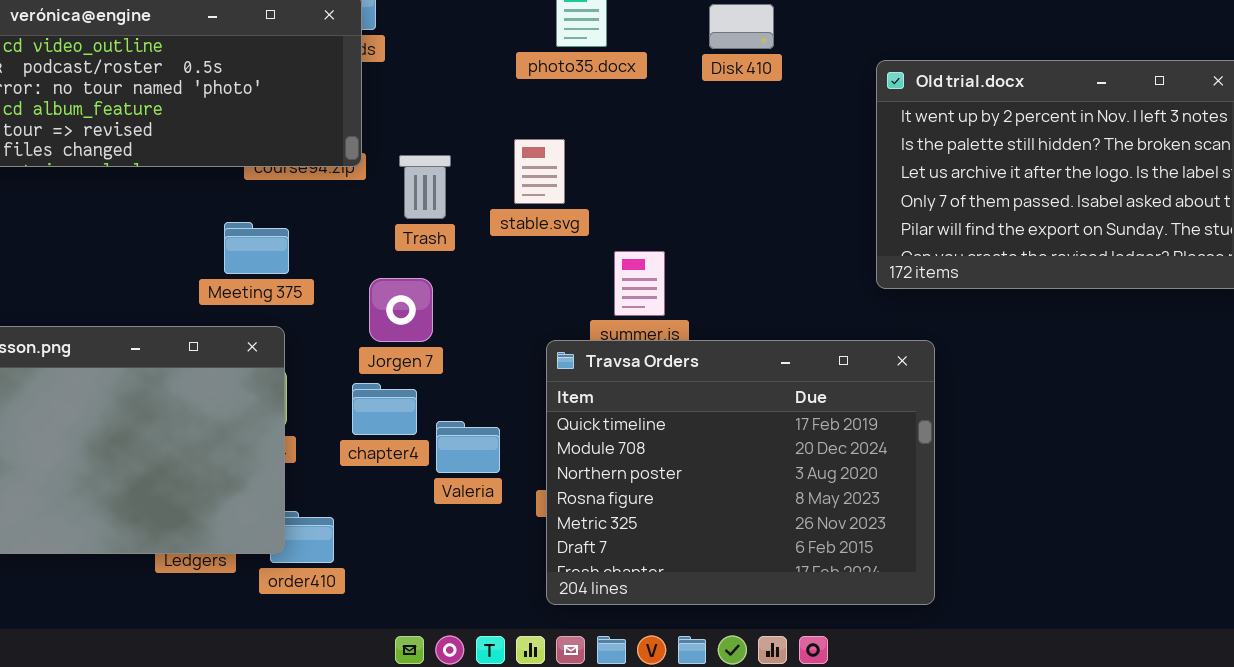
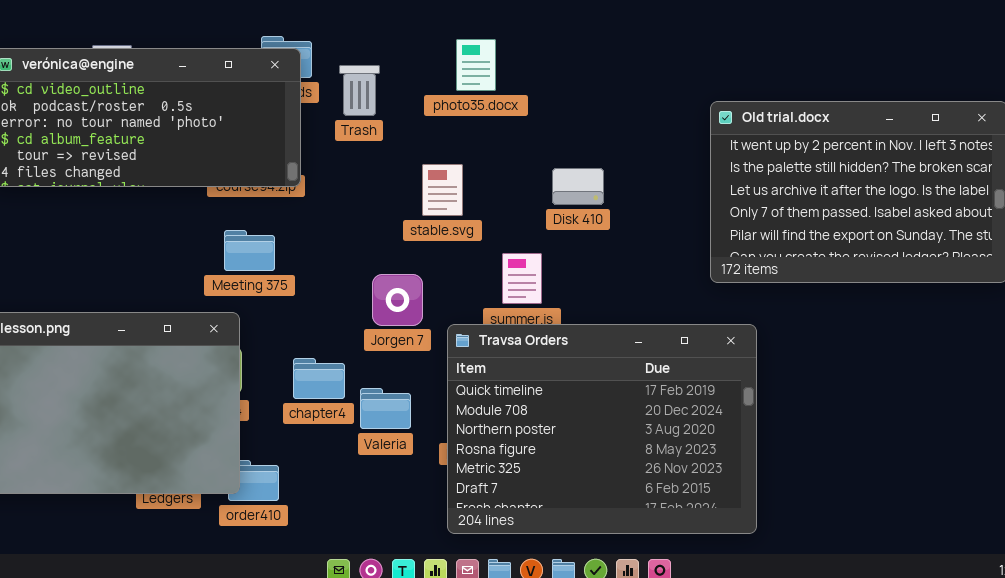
Disk 410: [709,4,774,49] -> [552,168,604,205], moved
Trash: [399,155,451,219] -> [339,65,380,116], moved
Meeting 375: [224,222,289,274] -> [224,230,275,271], moved
Jorgen 7: [369,278,433,342] -> [372,274,423,326], moved

